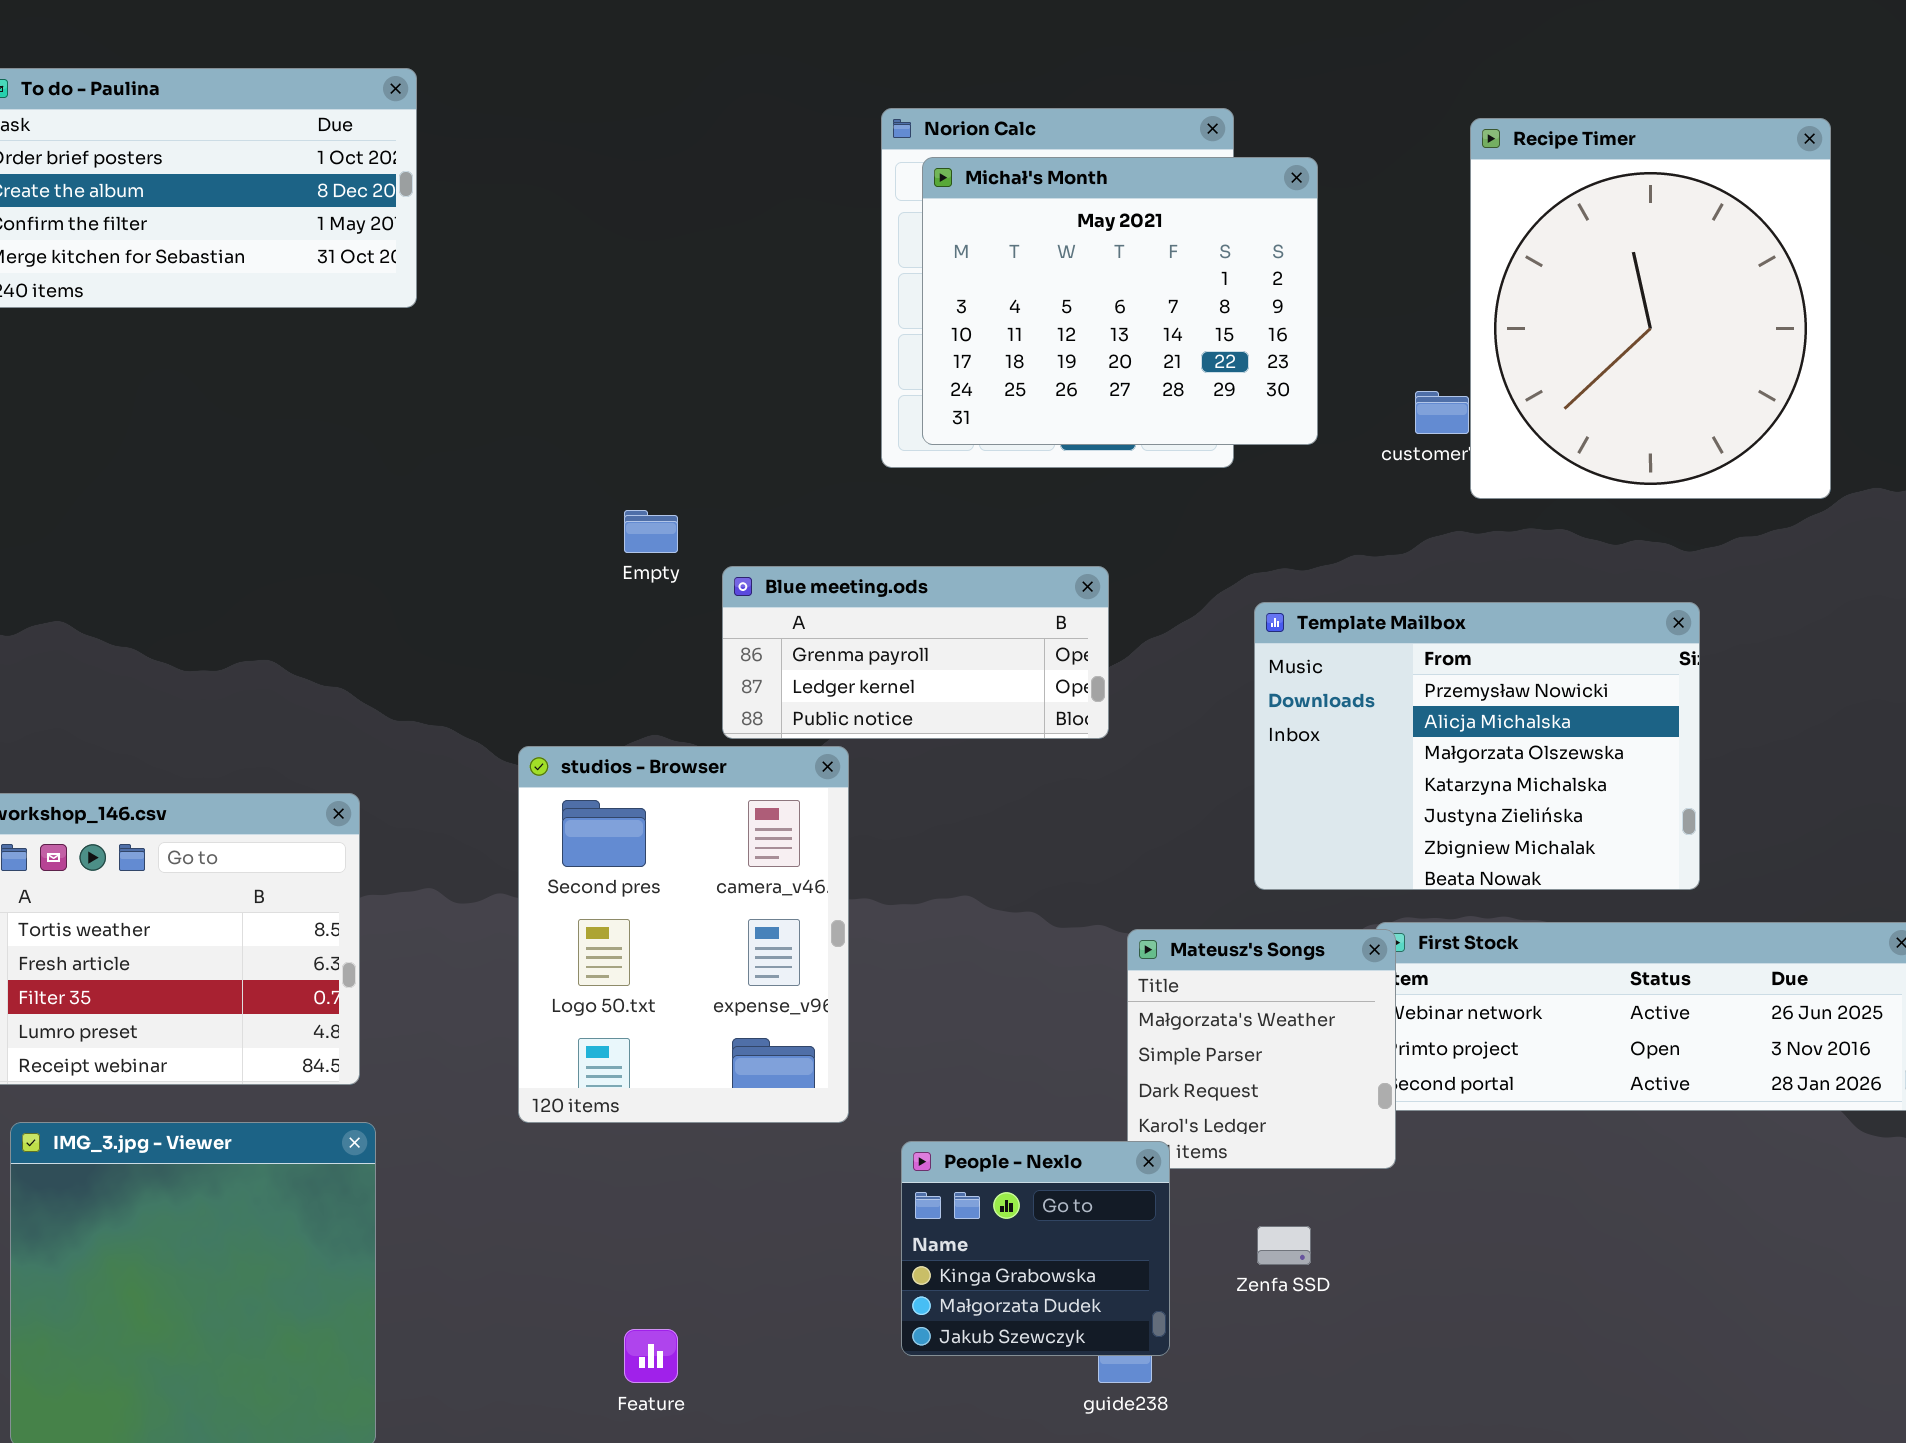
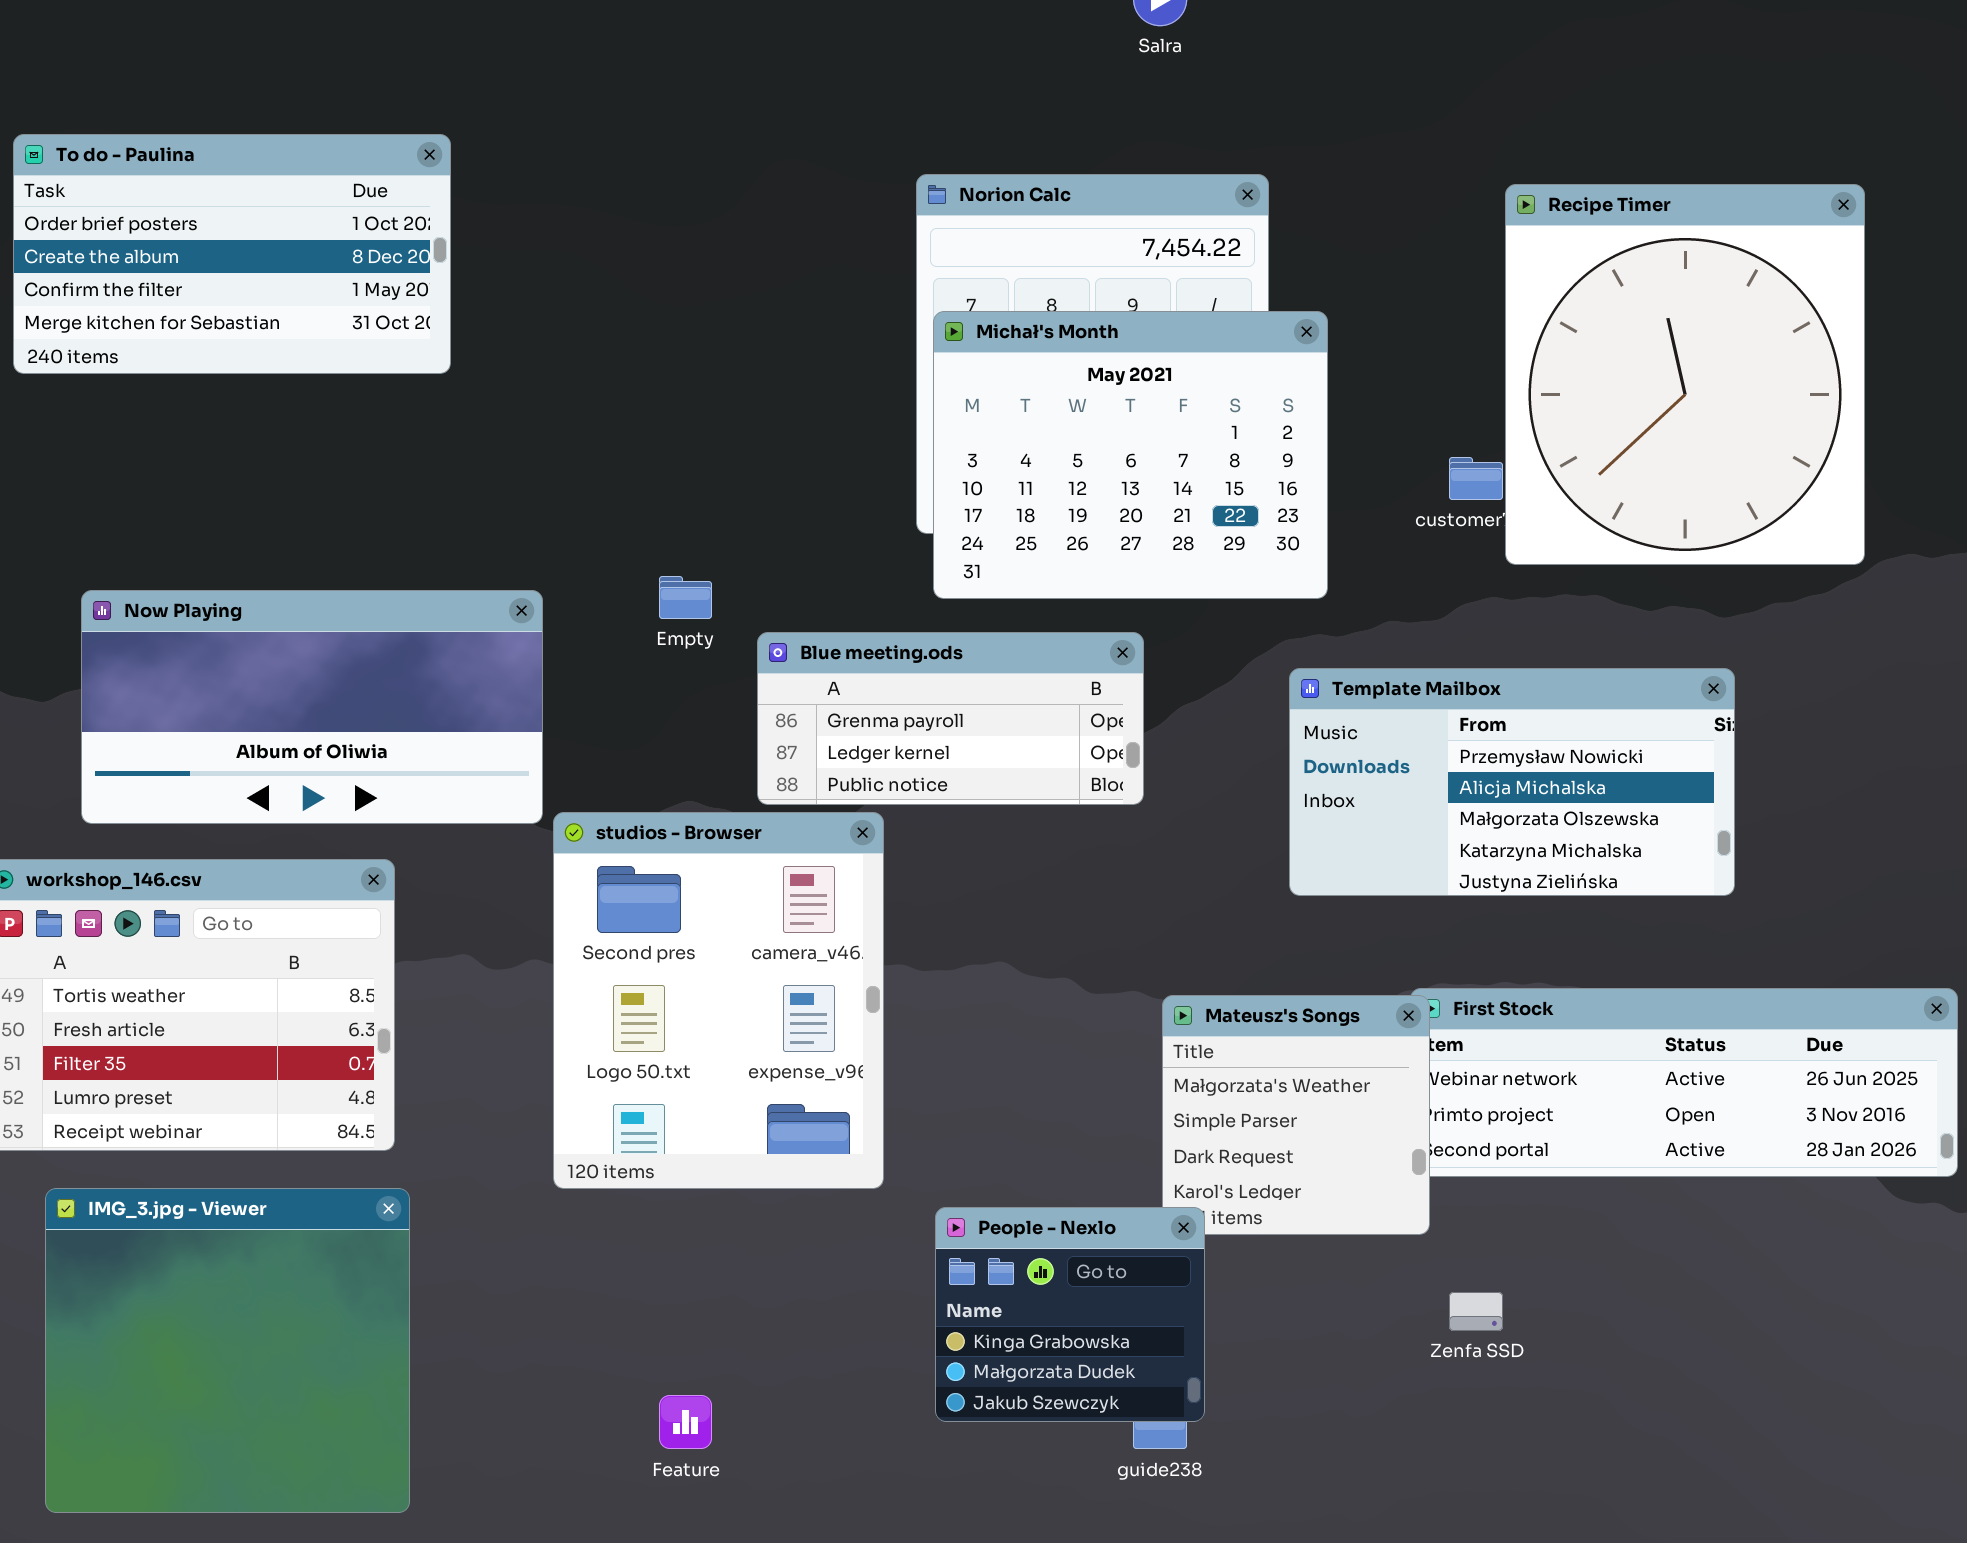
Michał's Month: [922,157,1318,445] -> [933,311,1328,599], moved
Now Playing: none -> [81,590,543,824], opened
Template Mailbox: [1254,602,1700,890] -> [1289,668,1735,896], resized
Zenfa SSD: [1257,1226,1311,1265] -> [1449,1292,1503,1331], moved

